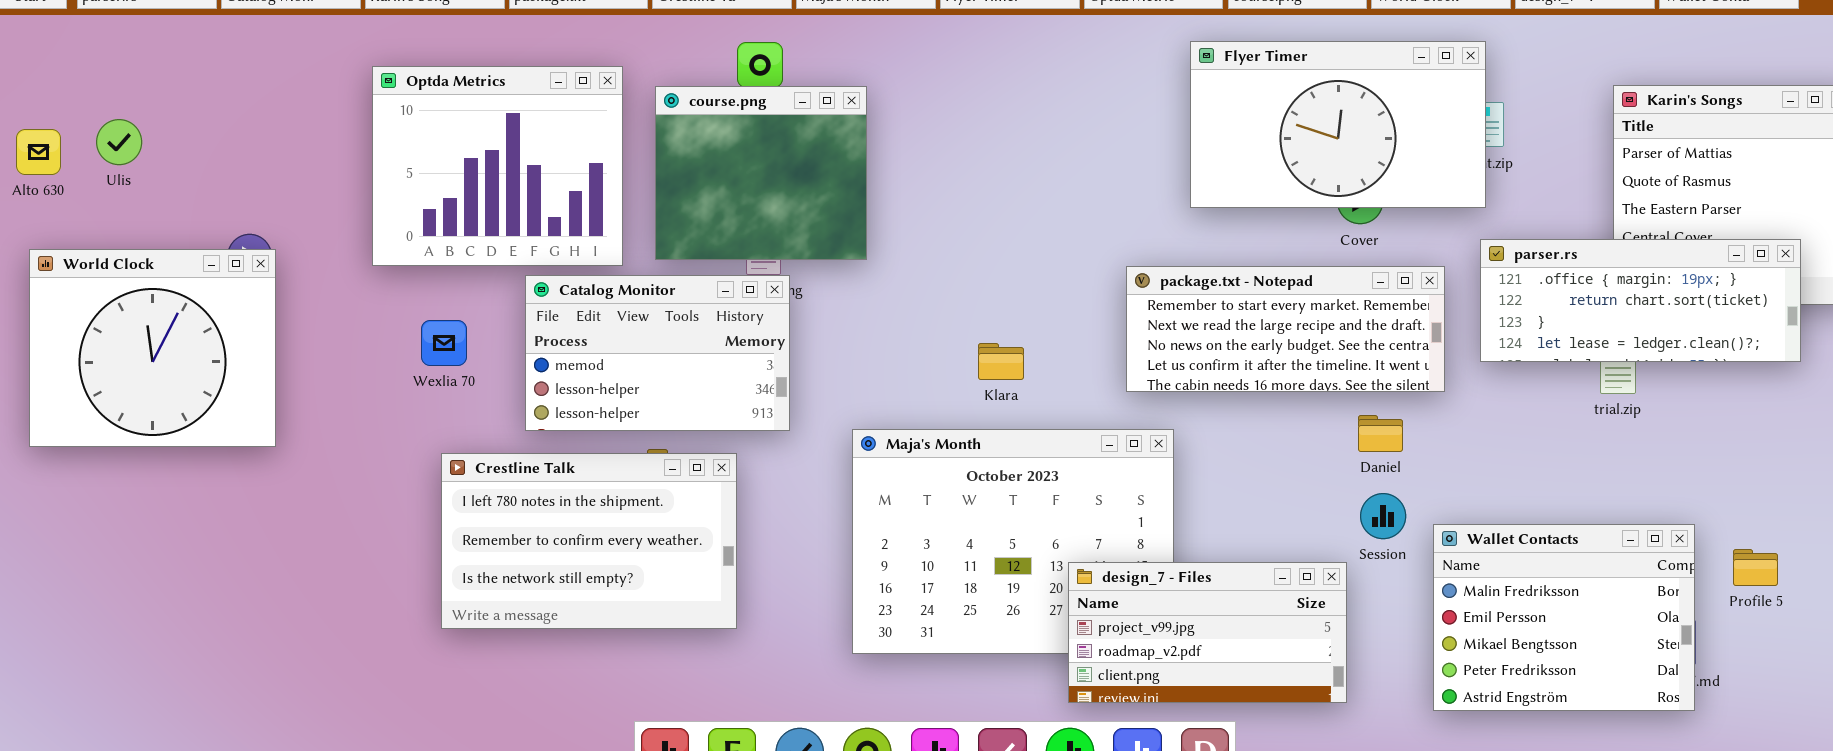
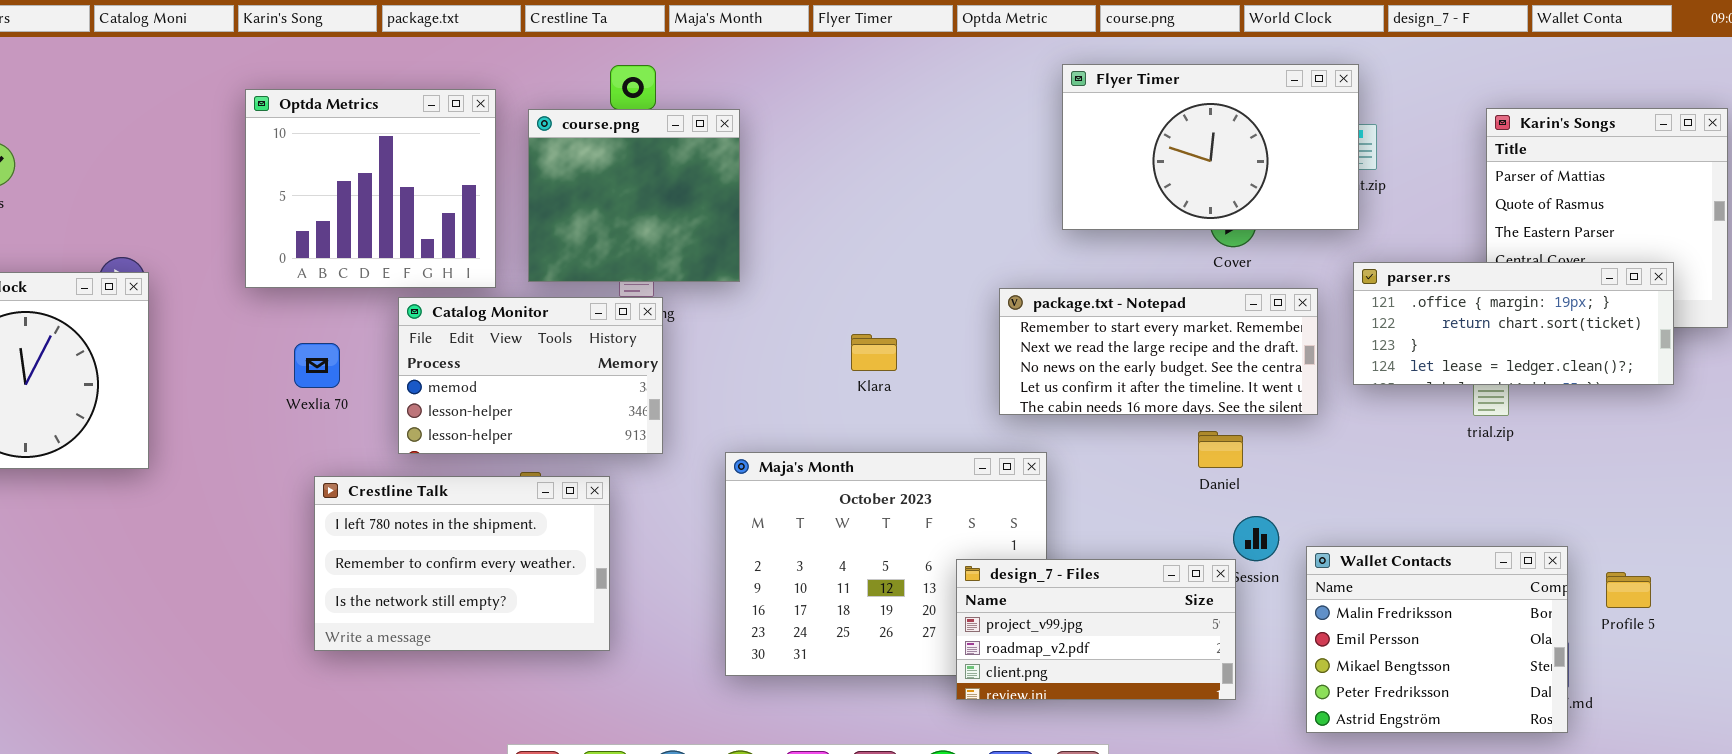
Klara: [978,343,1024,380] -> [851,334,897,371], moved
Daniel: [1358,415,1403,452] -> [1198,431,1243,468], moved
design_7 - Files: [1068,562,1347,703] -> [956,559,1236,700], moved

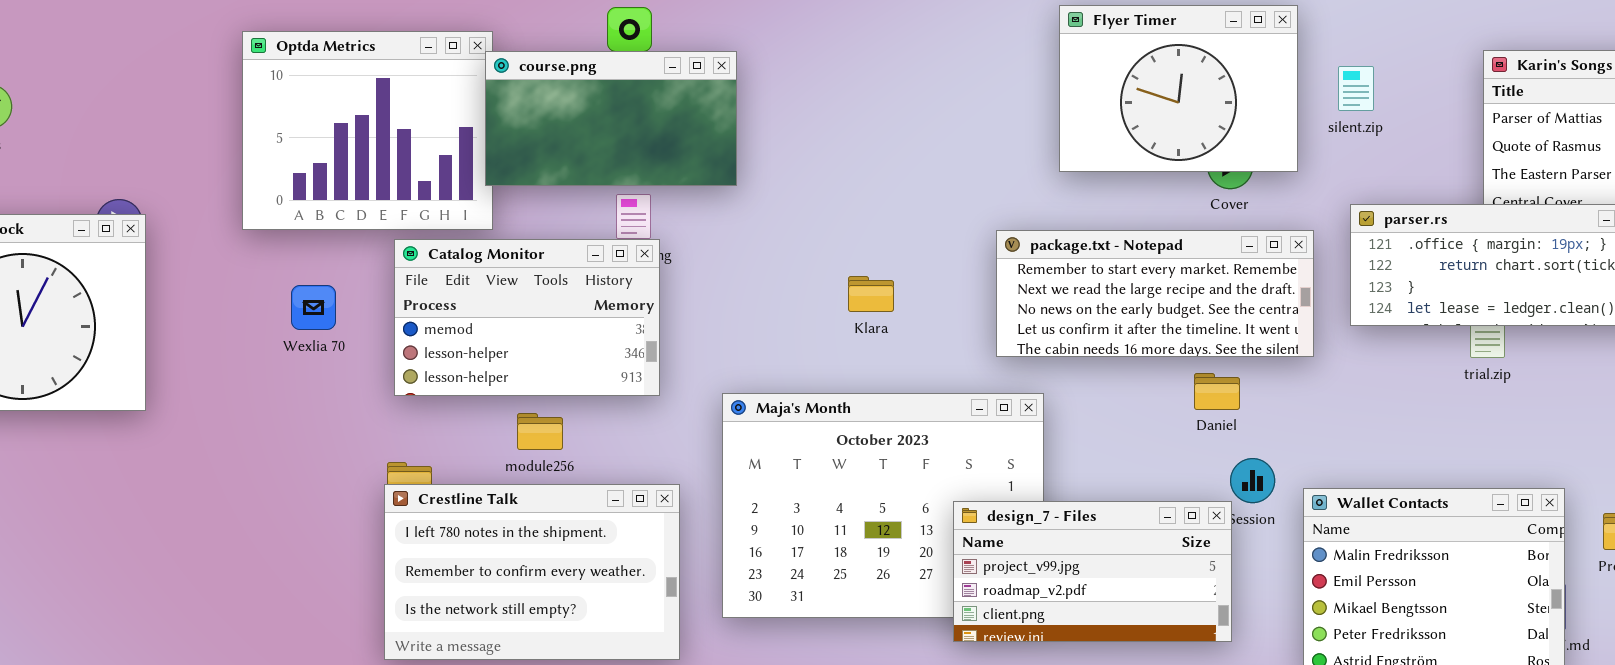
Flyer Timer: [1062,64,1359,230] -> [1059,5,1298,172], resized
course.png: [528,109,740,282] -> [485,51,737,186], resized
Crestline Talk: [314,476,610,651] -> [384,484,680,660], moved

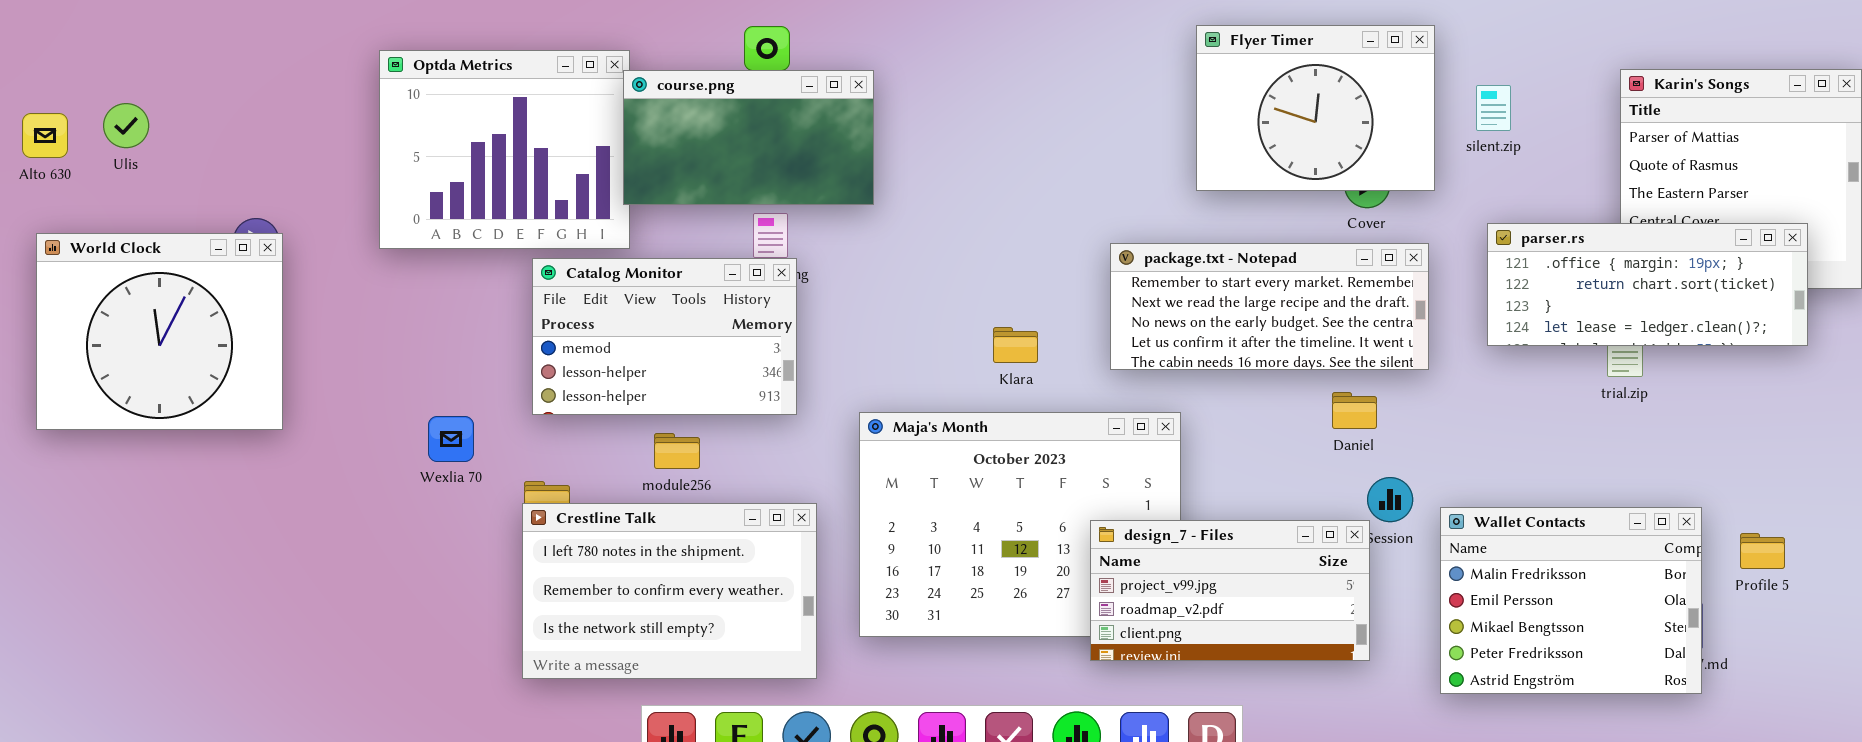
package.txt - Notepad: [996,230,1314,357] -> [1110,243,1429,370], moved
Klara: [848,276,894,312] -> [993,327,1038,363], moved
Wexlia 70: [291,285,336,330] -> [428,416,474,462], moved

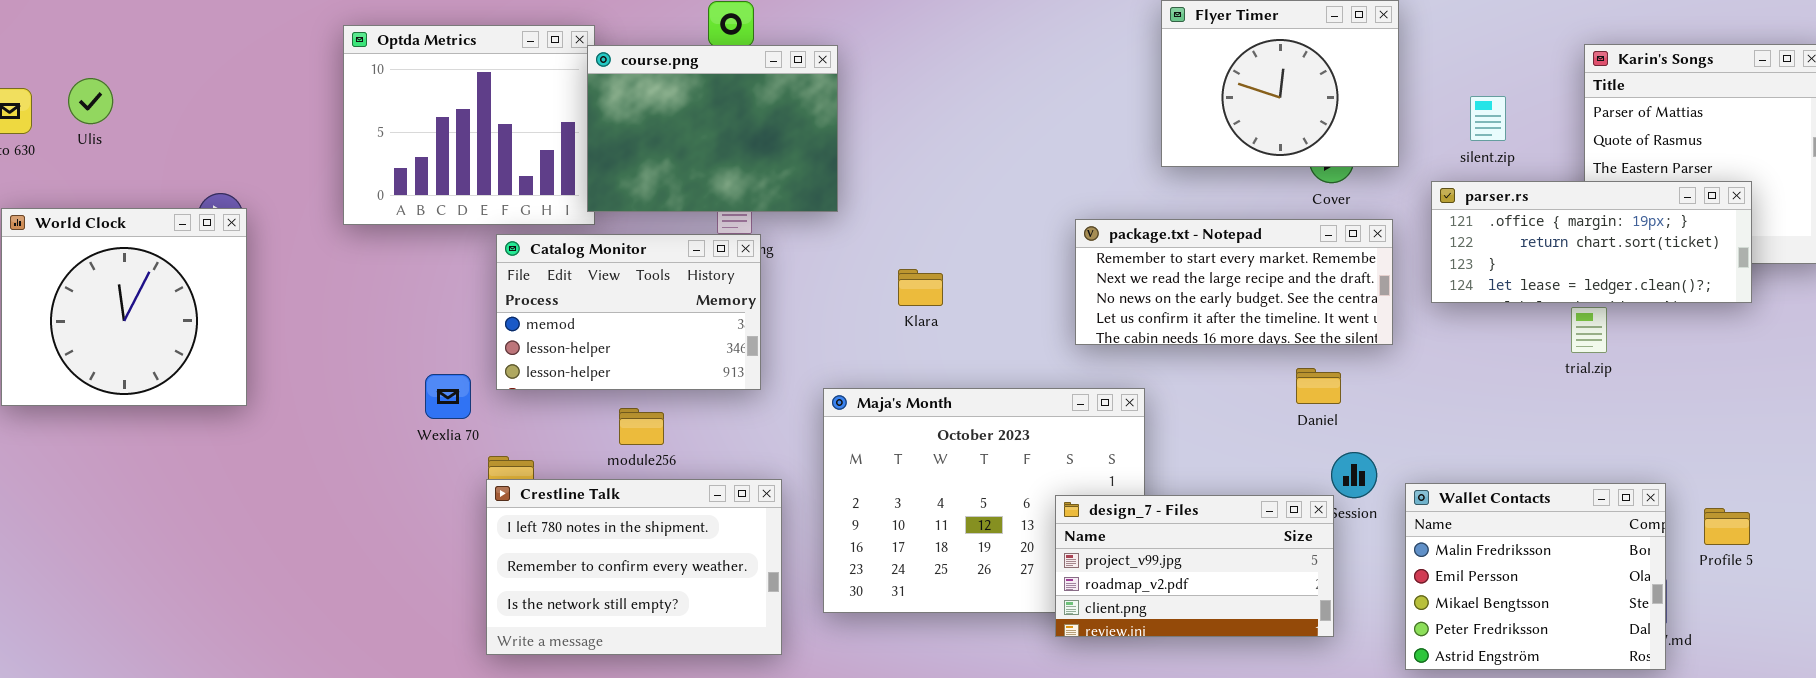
course.png: [623,70,874,205] -> [587,45,838,212], resized
silent.zip: [1476,85,1511,131] -> [1470,96,1506,141], moved
parser.rs: [1487,223,1808,346] -> [1431,181,1752,303], moved
Klara: [993,327,1038,363] -> [898,269,943,306], moved
Wexlia 70: [428,416,474,462] -> [425,374,471,419], moved

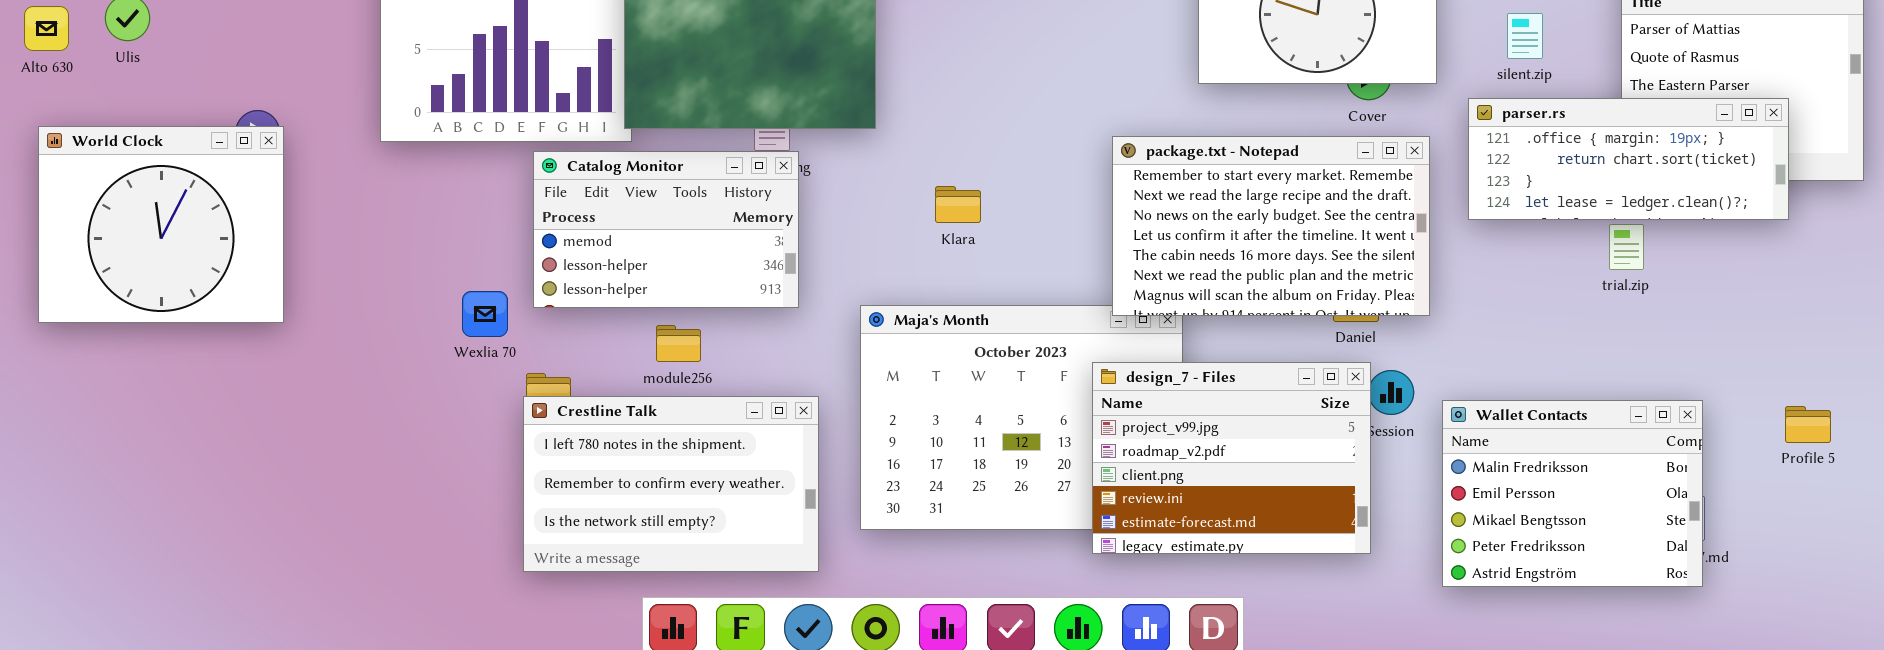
package.txt - Notepad: [1075,219,1393,345] -> [1112,136,1430,316], resized
design_7 - Files: [1055,495,1334,637] -> [1092,362,1371,554], resized
Profile 5: [1704,508,1750,545] -> [1785,406,1831,443], moved

